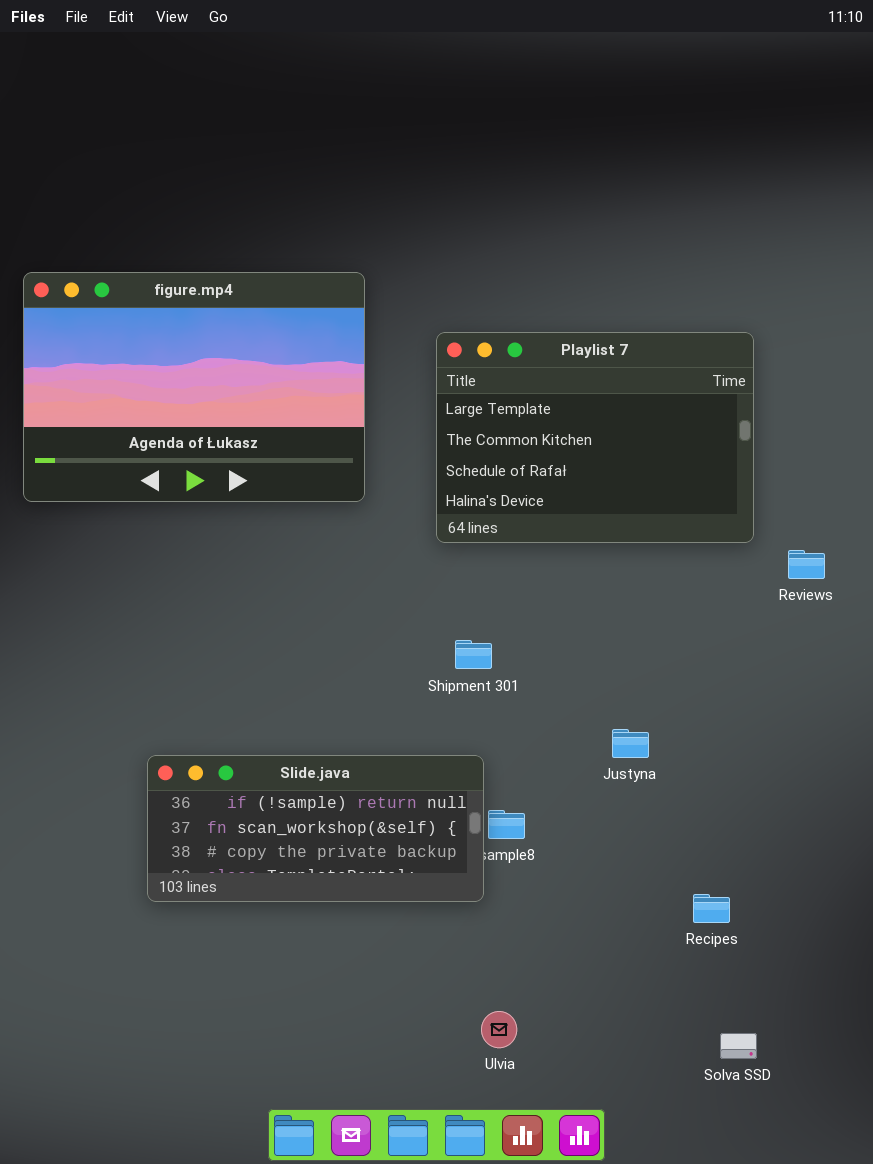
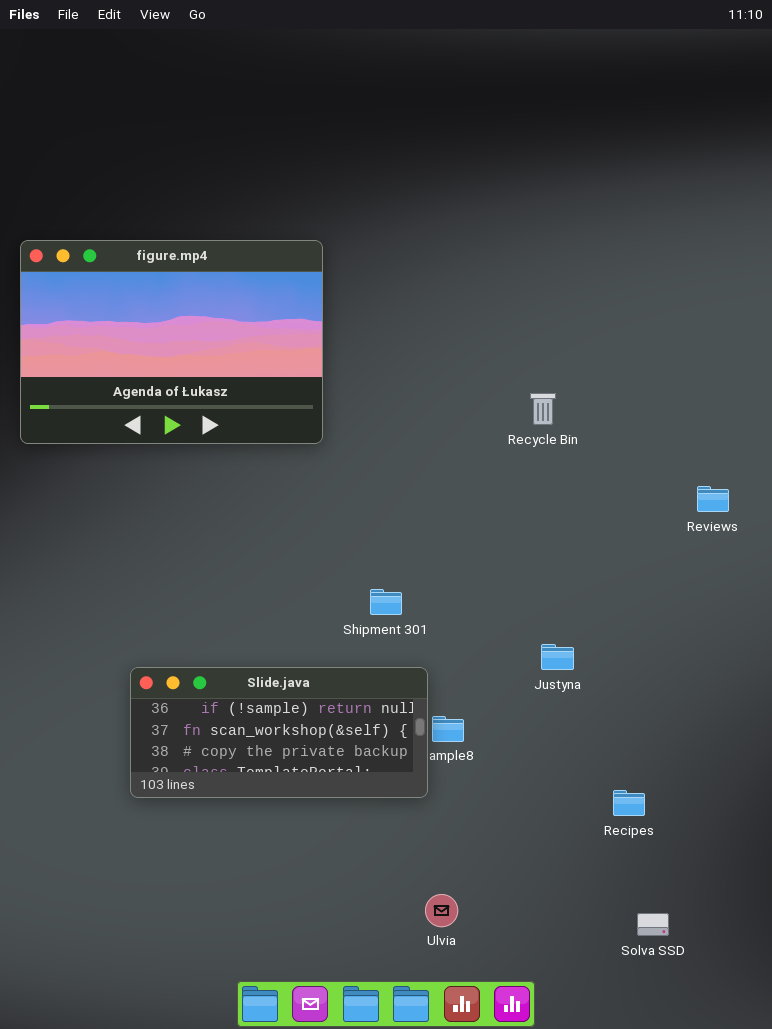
Playlist 7: [436,332,754,543] -> none, closed
Shipment 301: [455,640,492,669] -> [370,589,402,615], moved

